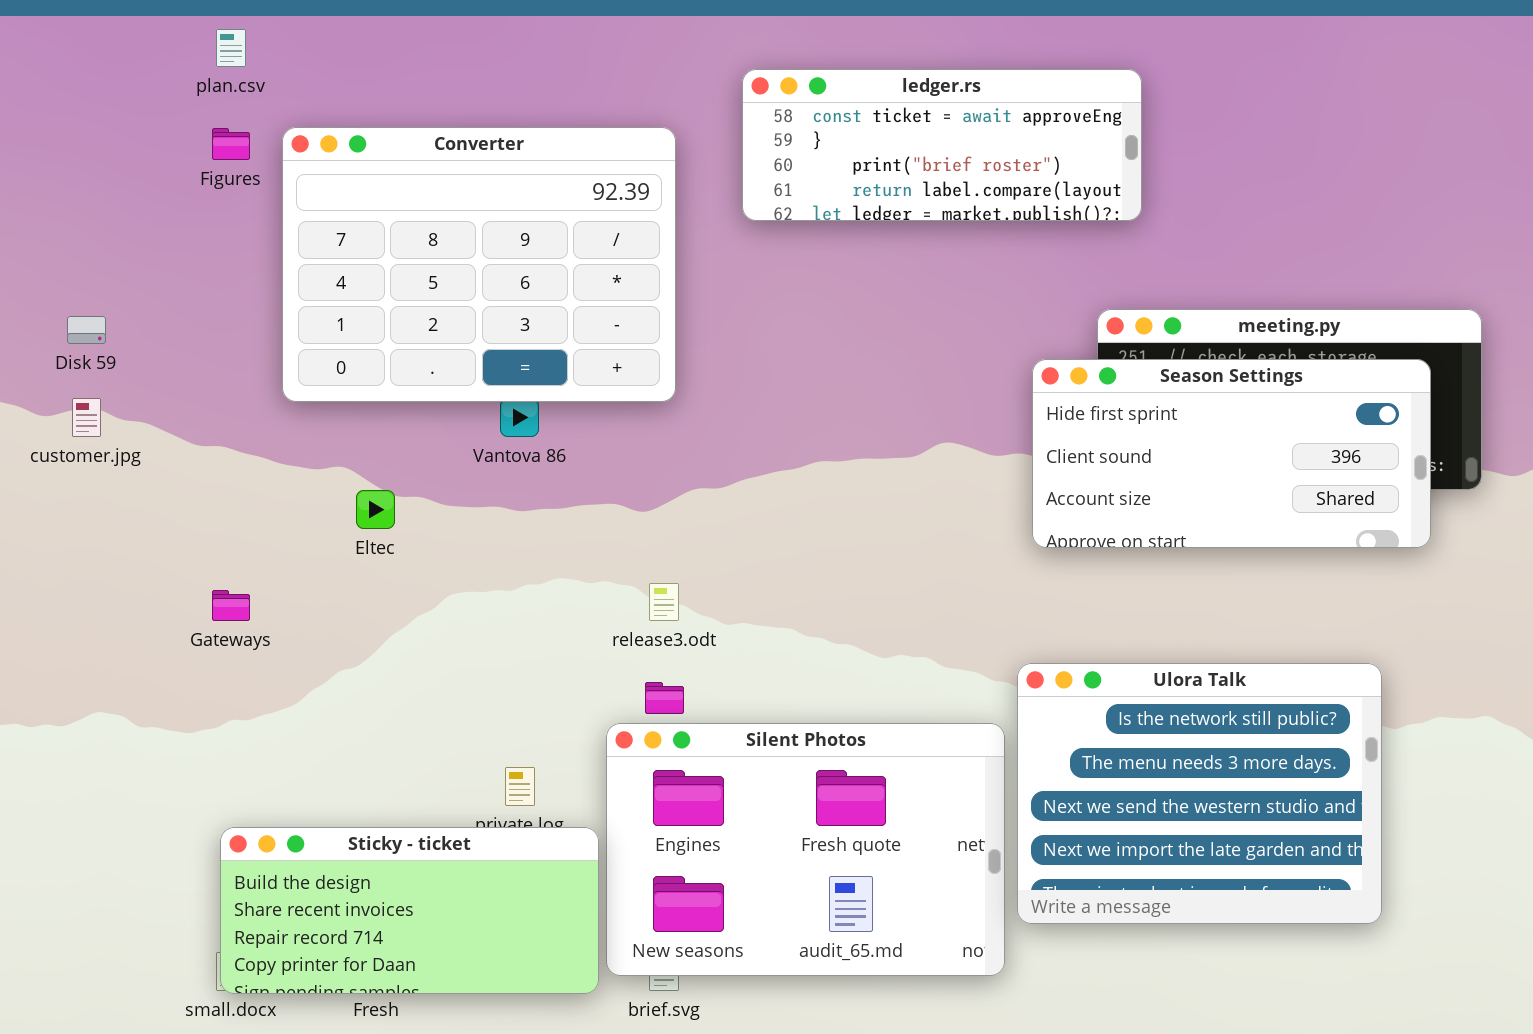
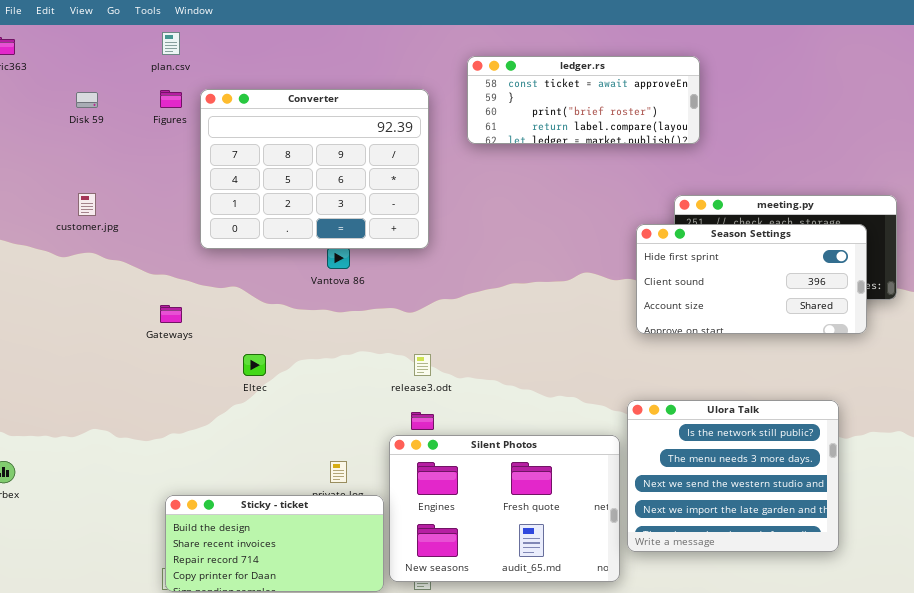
Disk 59: [67,316,106,344] -> [76,92,98,108], moved
customer.jpg: [72,398,101,437] -> [78,193,96,216], moved
Eltec: [356,490,395,529] -> [243,354,266,376], moved
Gateways: [212,590,250,621] -> [160,305,182,323], moved

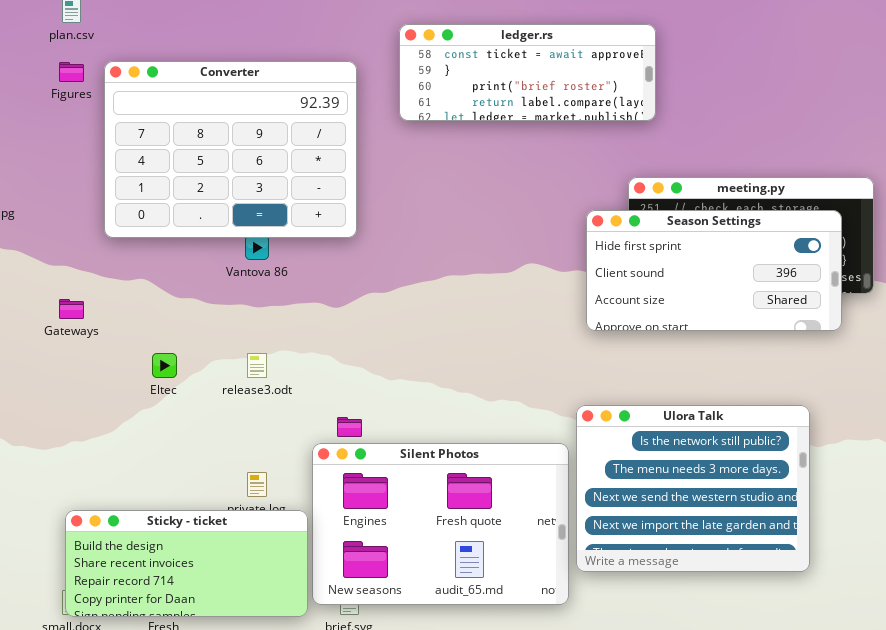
release3.odt: [414,354,431,376] -> [247,353,267,378], moved

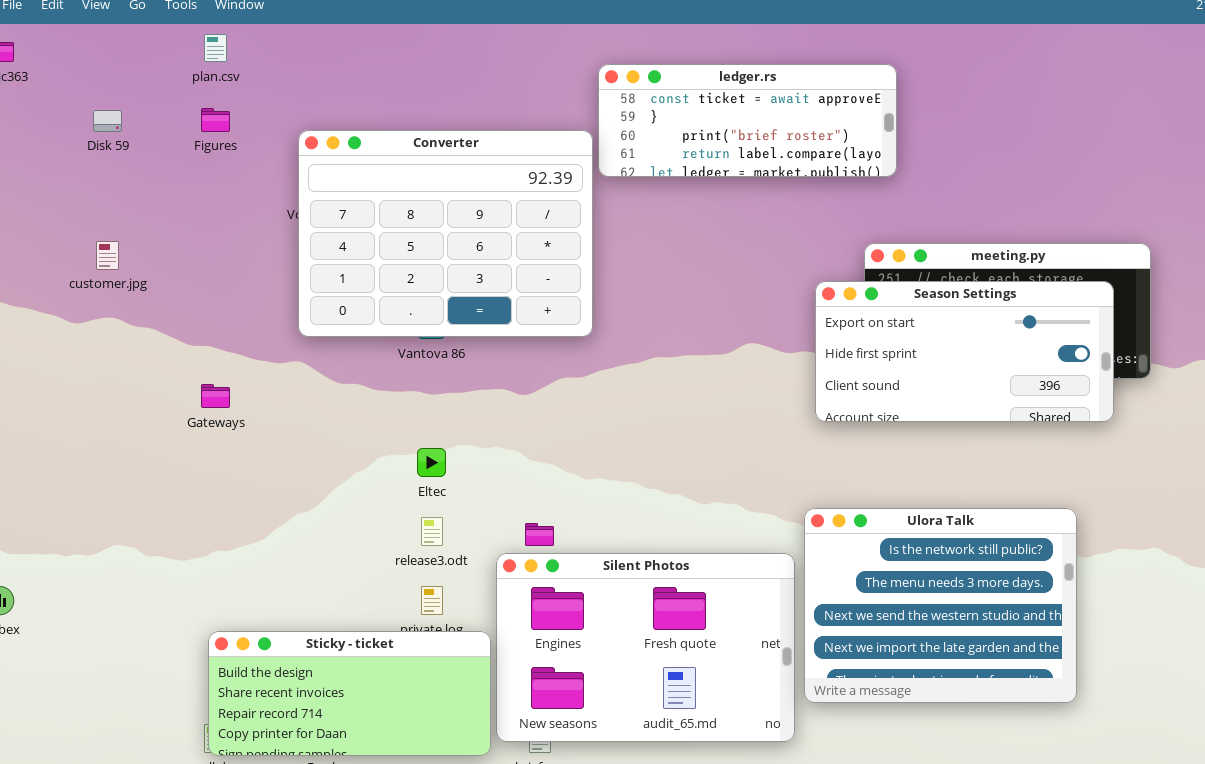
Converter: [104,61,357,238] -> [298,130,593,337], moved
Season Settings: [586,210,842,331] -> [815,281,1114,422], scrolled up 1 row
Eltec: [152,353,177,378] -> [417,448,446,477], moved
release3.odt: [247,353,267,378] -> [421,517,443,546], moved

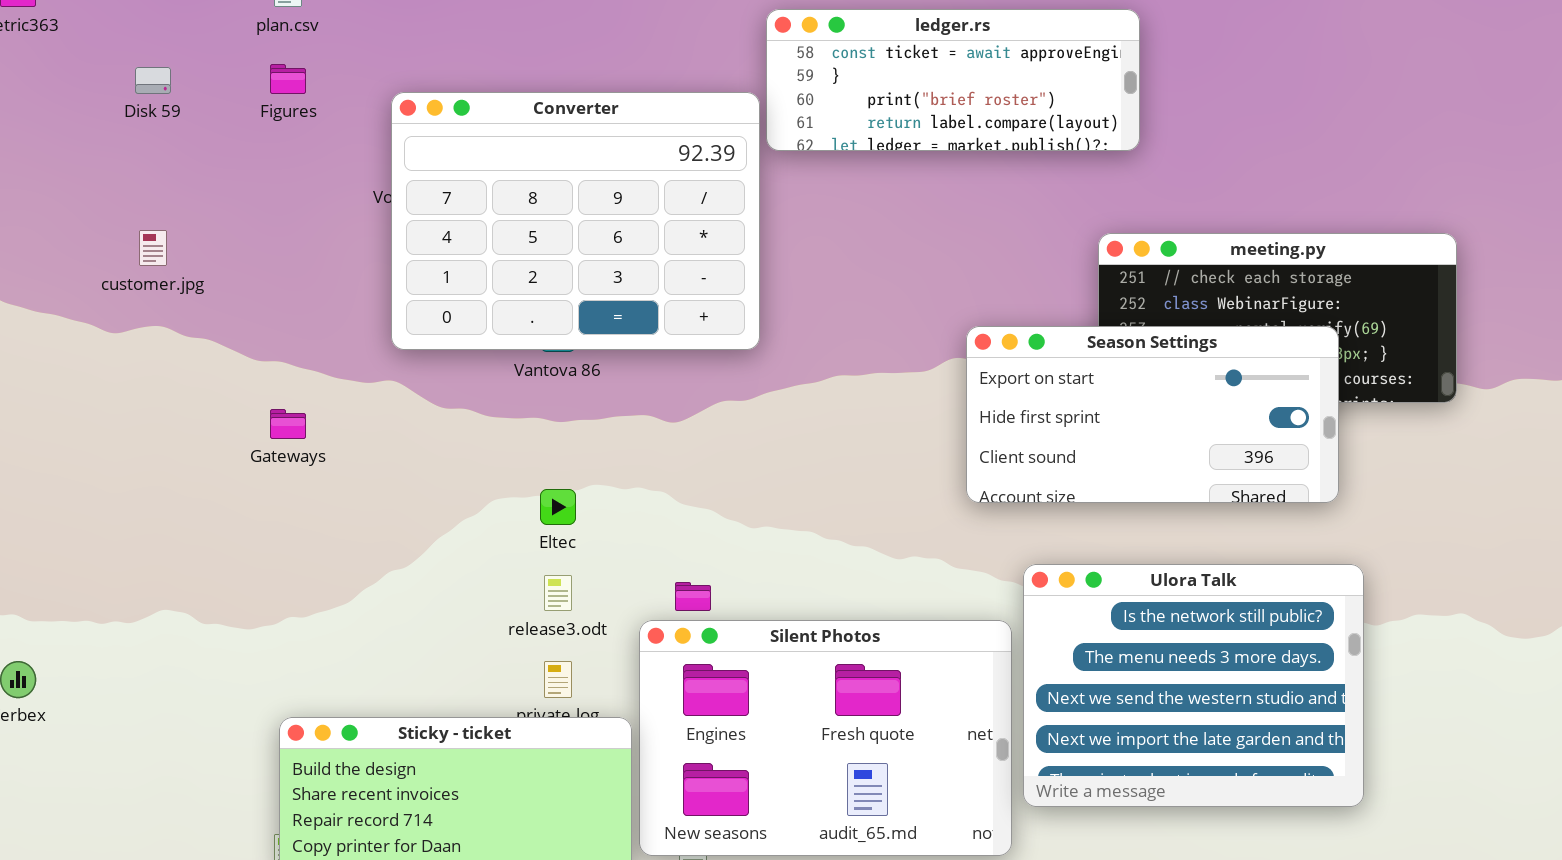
Season Settings: [815,281,1114,422] -> [966,326,1339,503], moved

